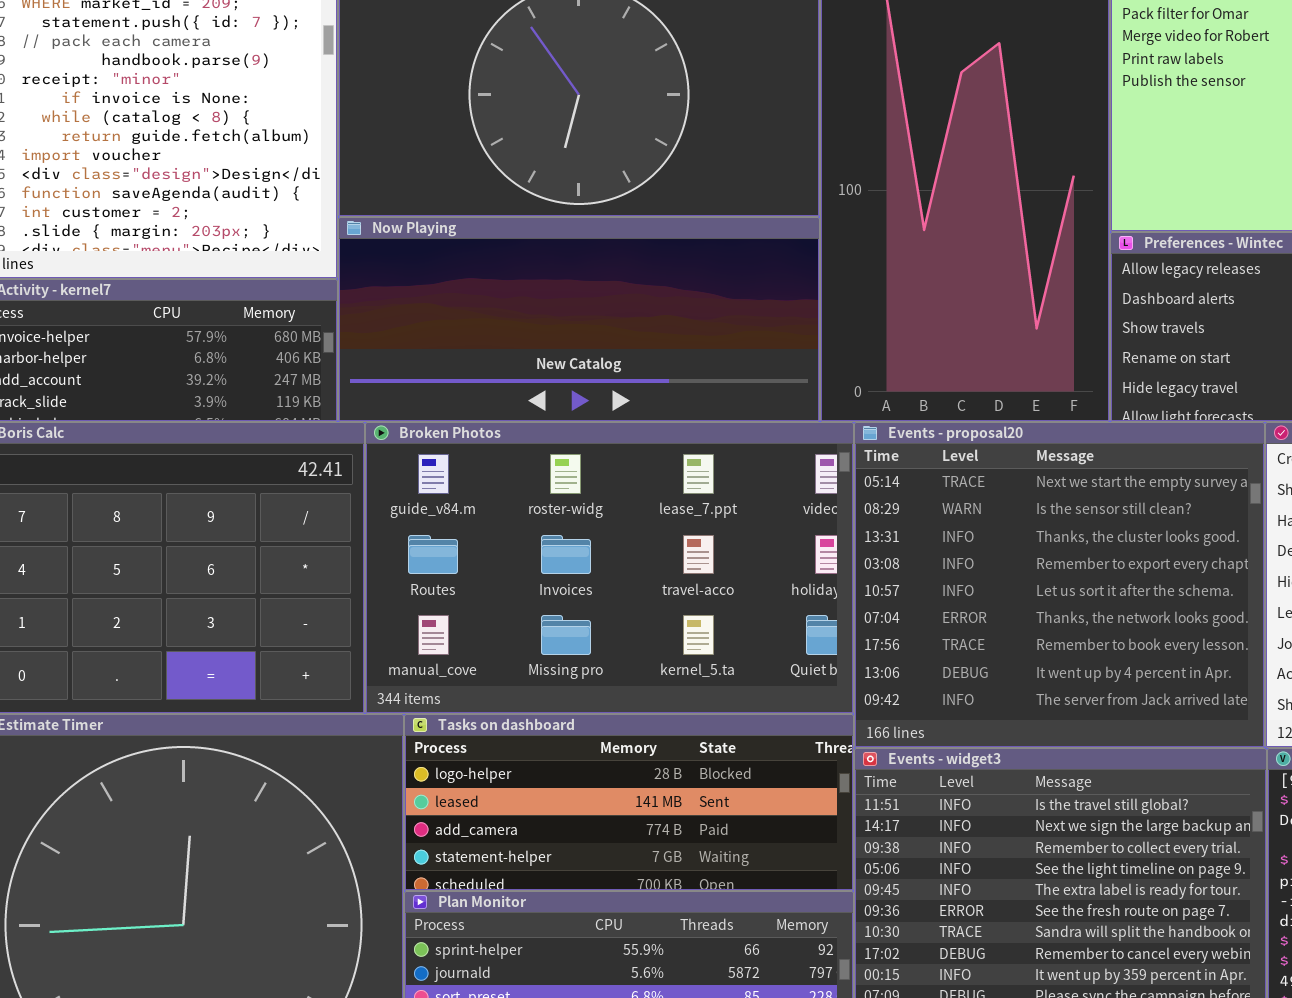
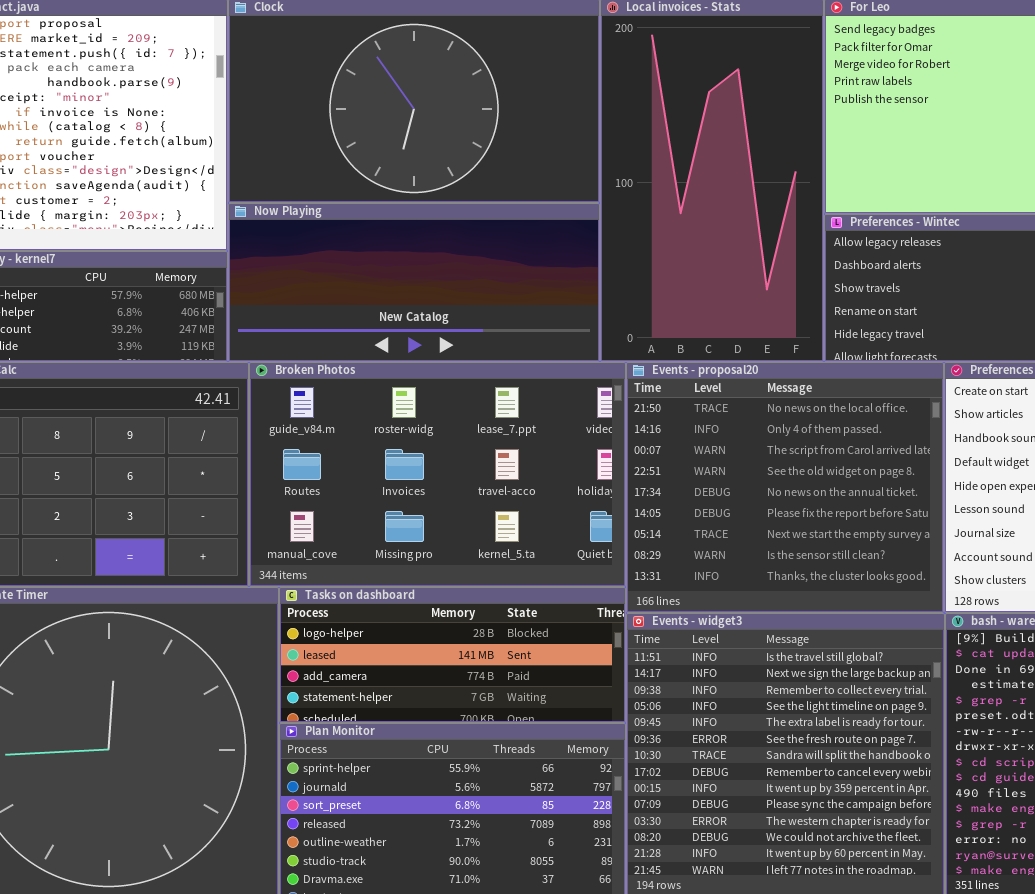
Events - proposal20: [854,422,1265,748] -> [626,362,944,613], scrolled up 6 rows

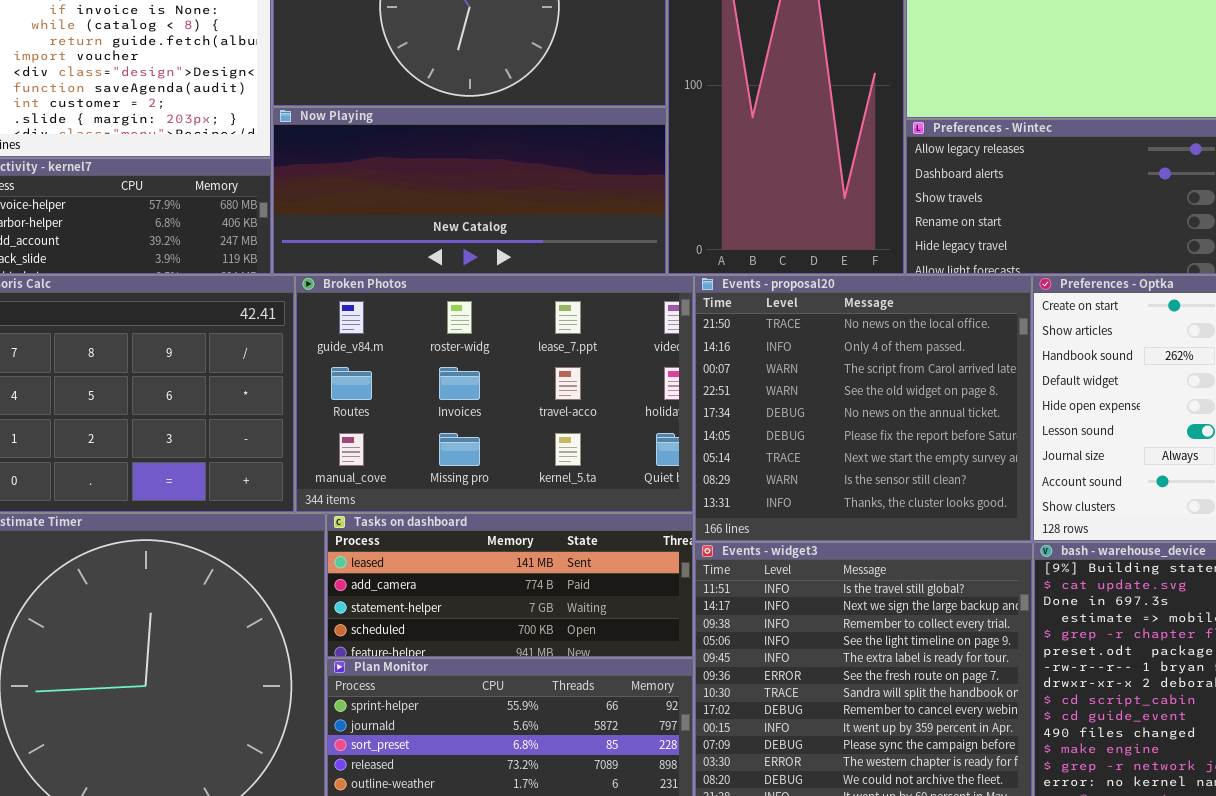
Tasks on dashboard: [279,587,626,723] -> [326,513,694,658], scrolled down 1 row

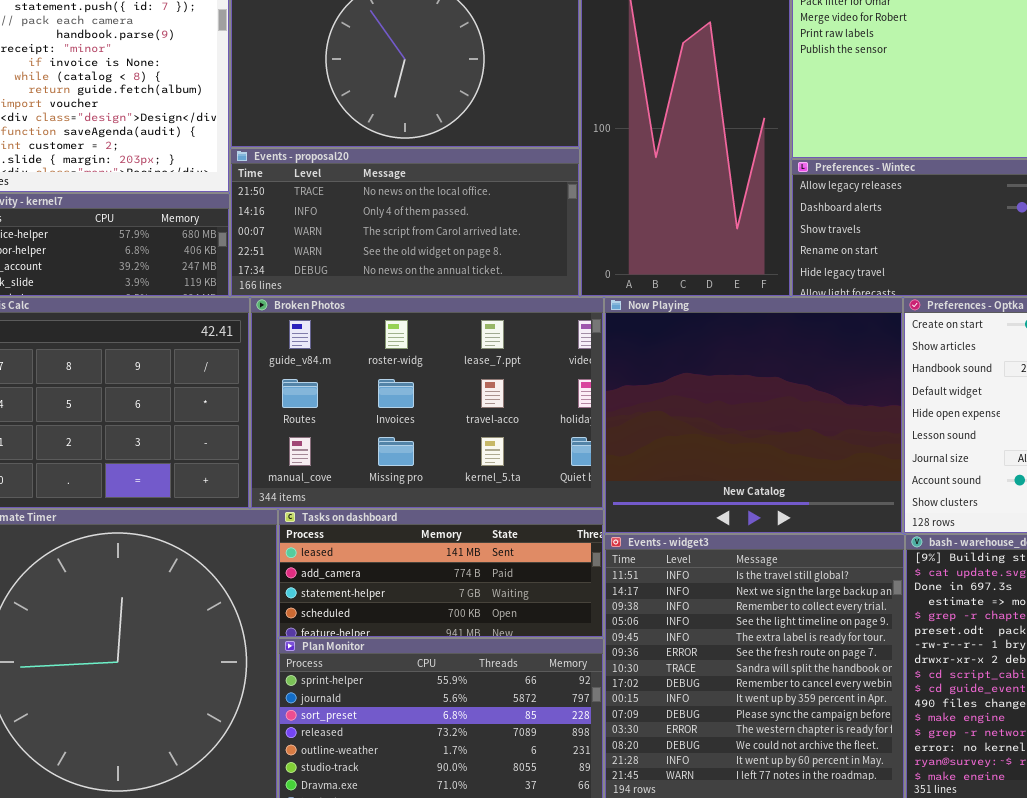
Now Playing: [272,107,667,275] -> [604,297,903,534], moved, resized
Events - proposal20: [694,275,1032,542] -> [230,148,580,297], moved, resized

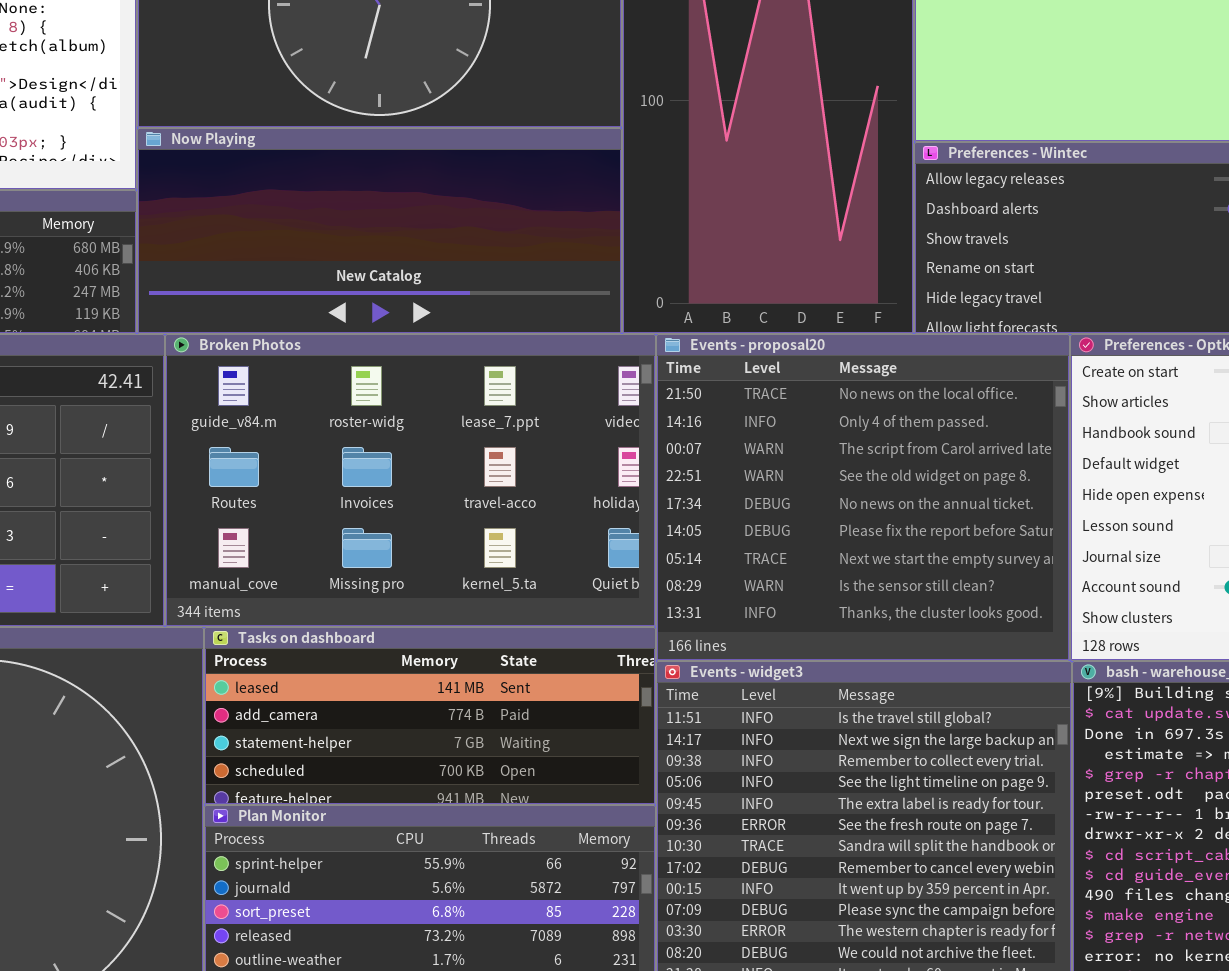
Events - proposal20: [230,148,580,297] -> [656,334,1070,661], moved, resized
Now Playing: [604,297,903,534] -> [137,128,622,334], moved, resized

